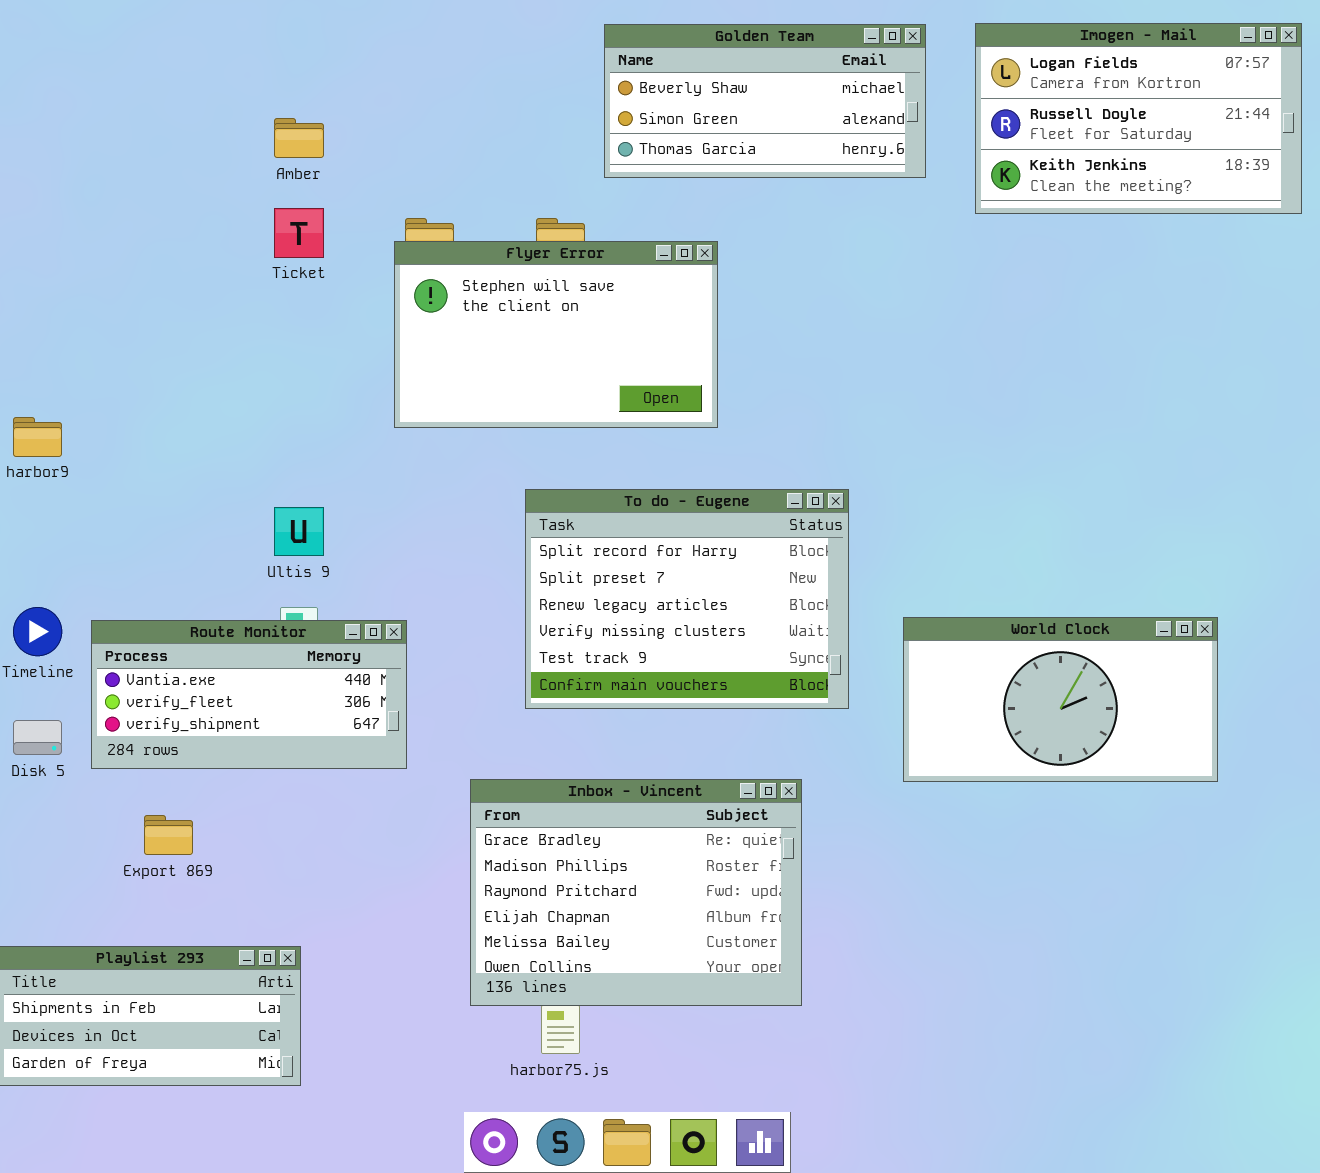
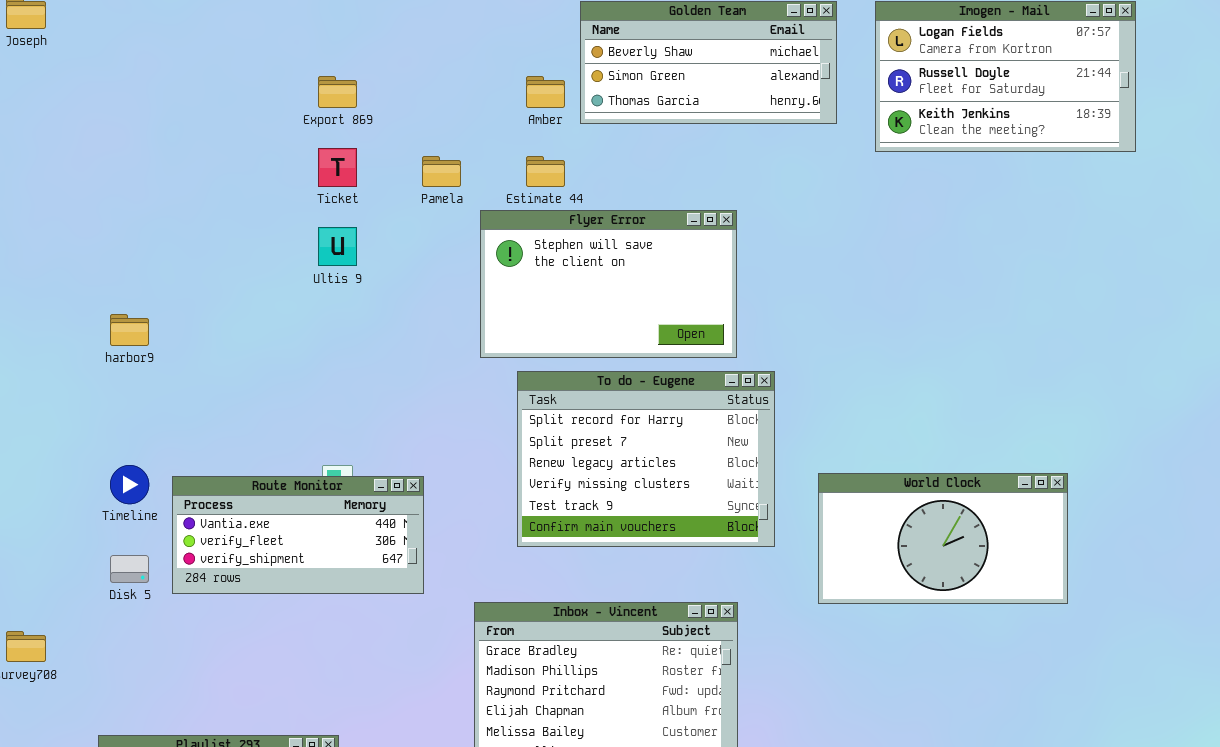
Amber: [274,118,324,158] -> [526,76,565,108], moved
Flyer Error: [394,241,718,428] -> [480,210,737,358], moved
Ultis 9: [274,507,324,556] -> [318,227,357,266], moved
Export 869: [144,815,193,855] -> [318,76,357,108], moved

